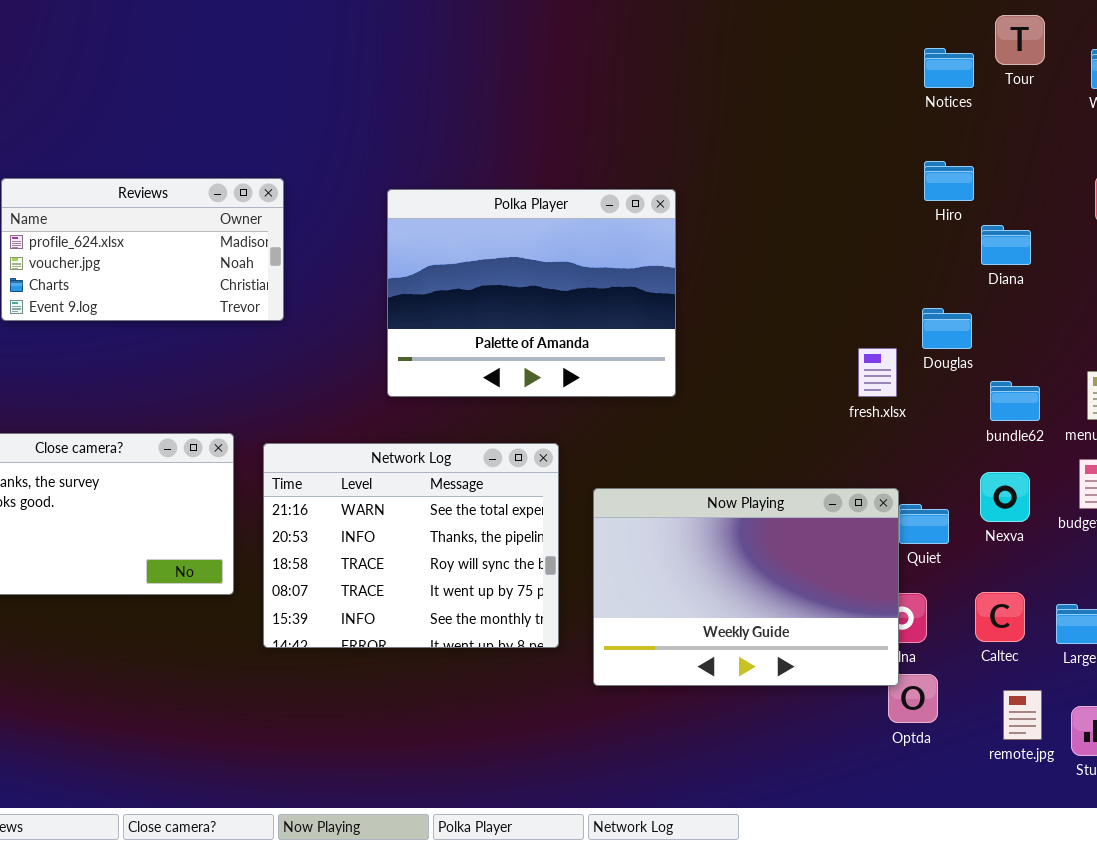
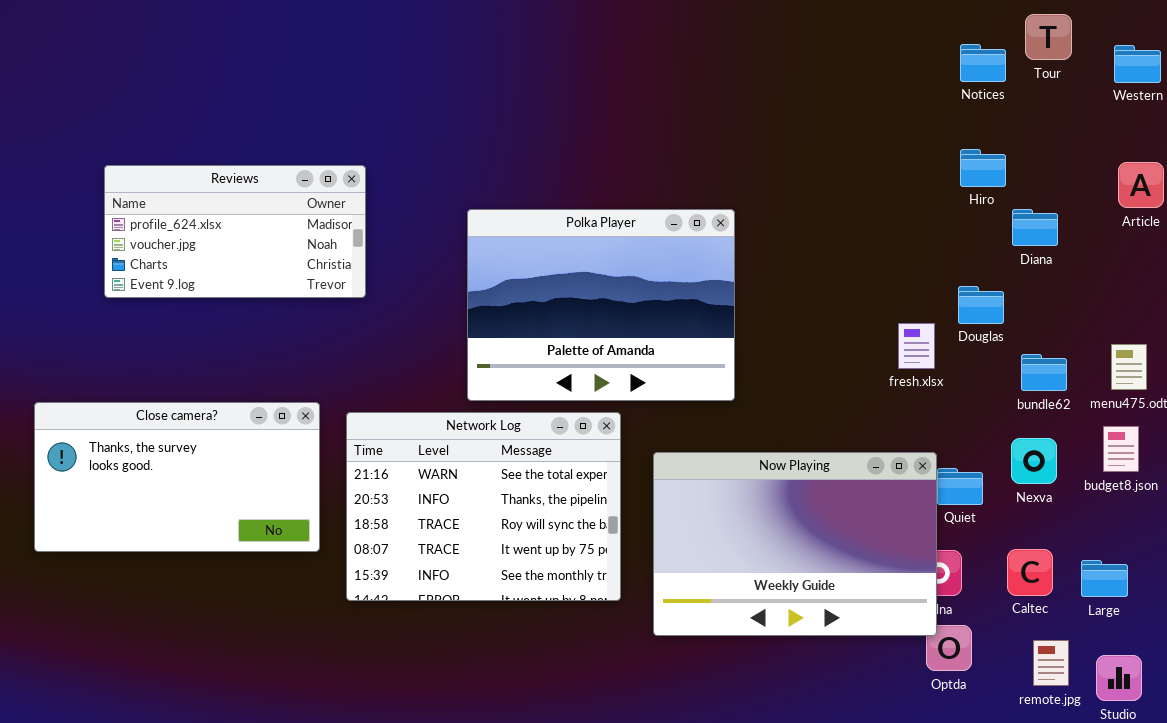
Polka Player: [387,189,676,397] -> [467,209,735,401], moved

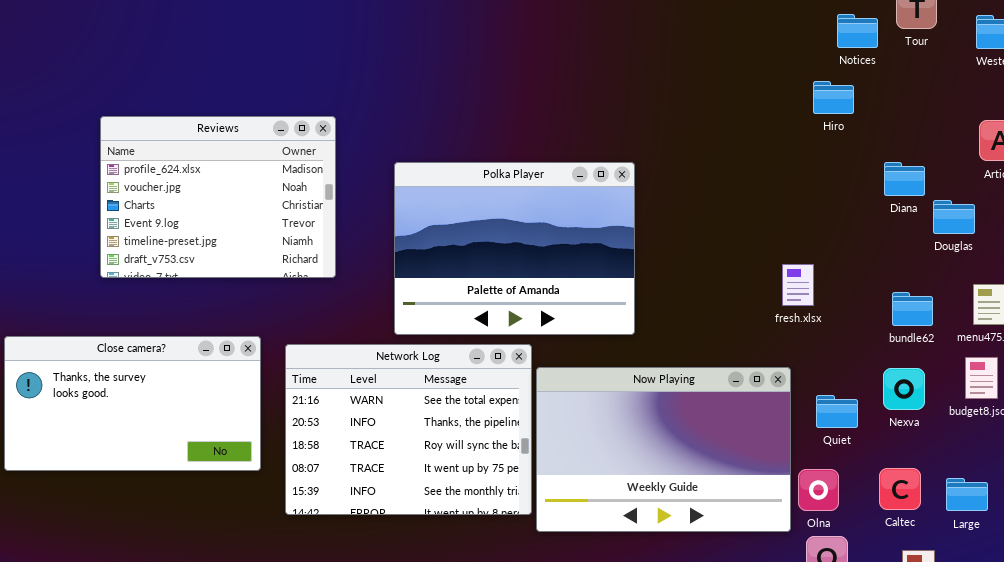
Hiro: [960,149,1006,187] -> [813,81,854,114], moved
Reviews: [104,165,366,298] -> [100,116,336,278], moved, resized
Douglas: [958,286,1004,324] -> [933,200,975,234], moved
Now Playing: [653,452,937,636] -> [536,367,791,532], moved

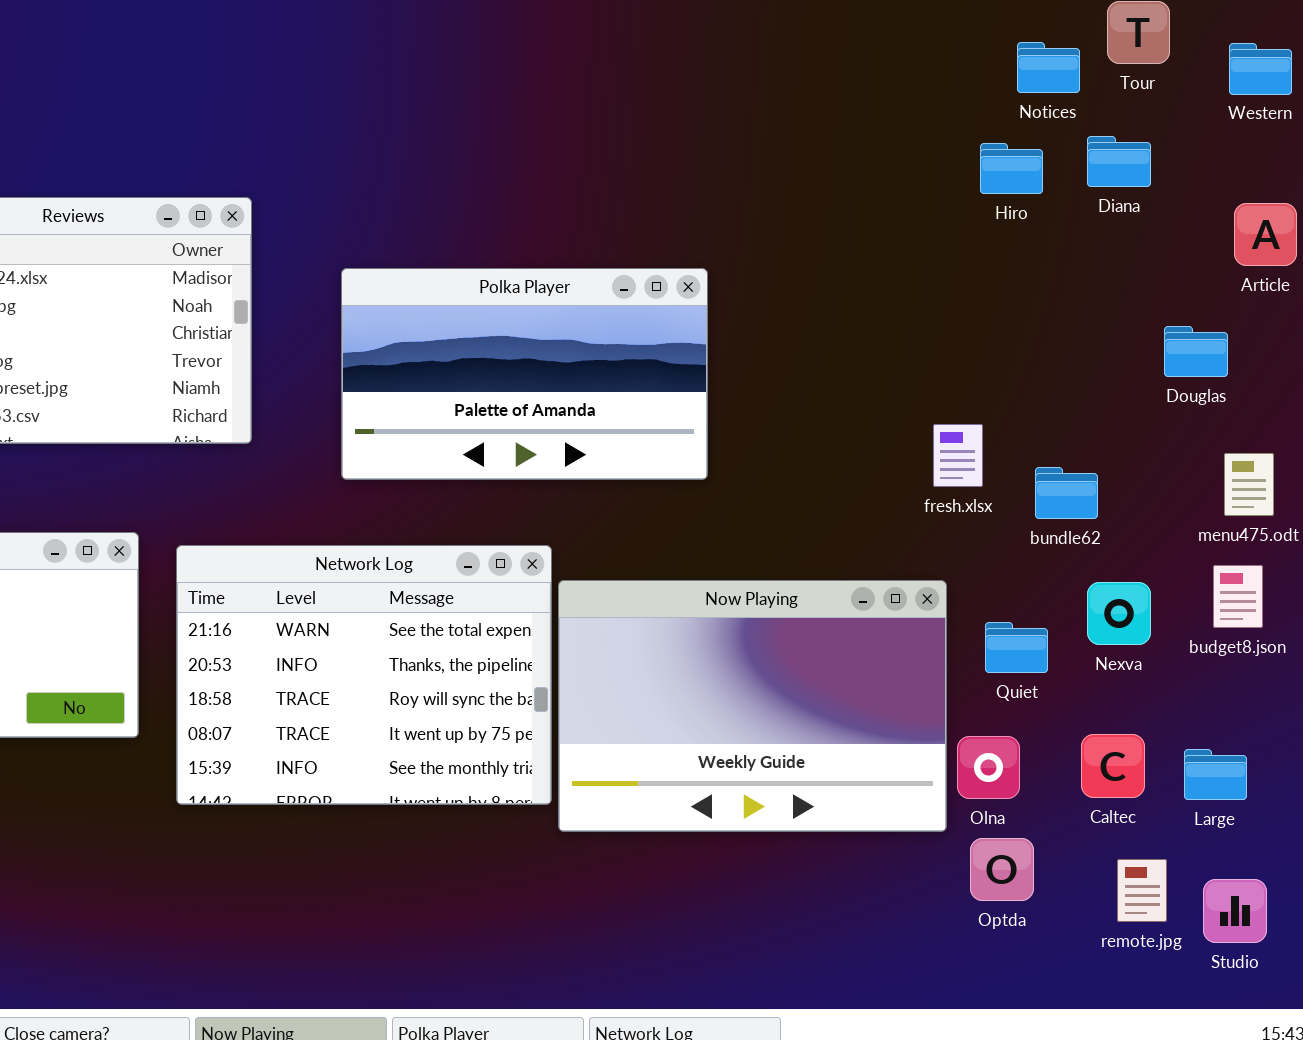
Polka Player: [394,162,635,335] -> [341,268,708,480], resized
Diana: [884,162,925,196] -> [1087,136,1151,187], moved
bundle62: [892,292,933,326] -> [1035,467,1098,519], moved

